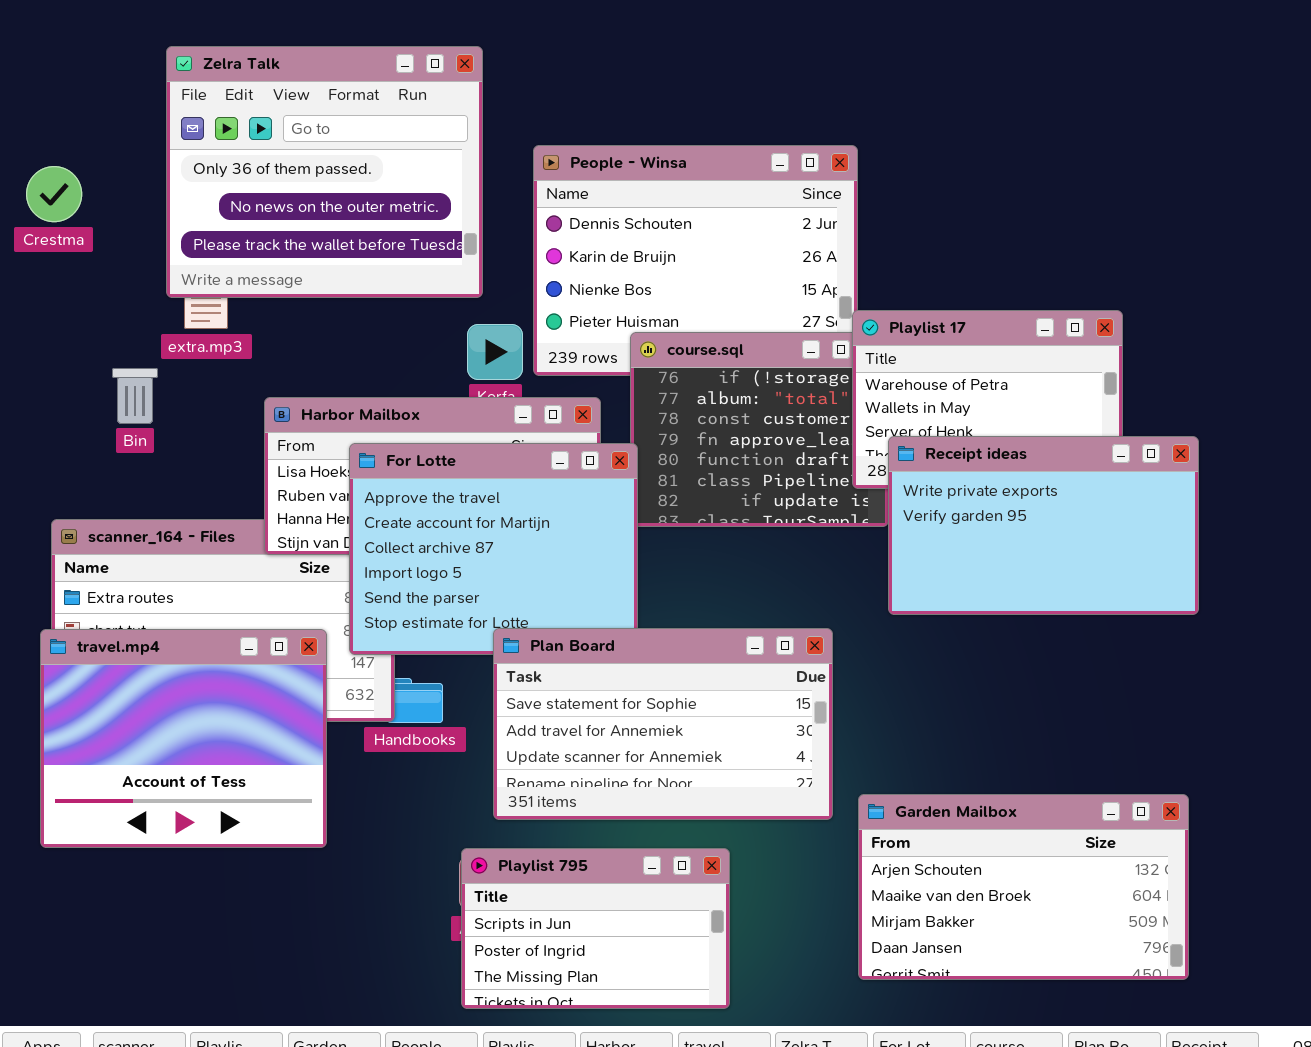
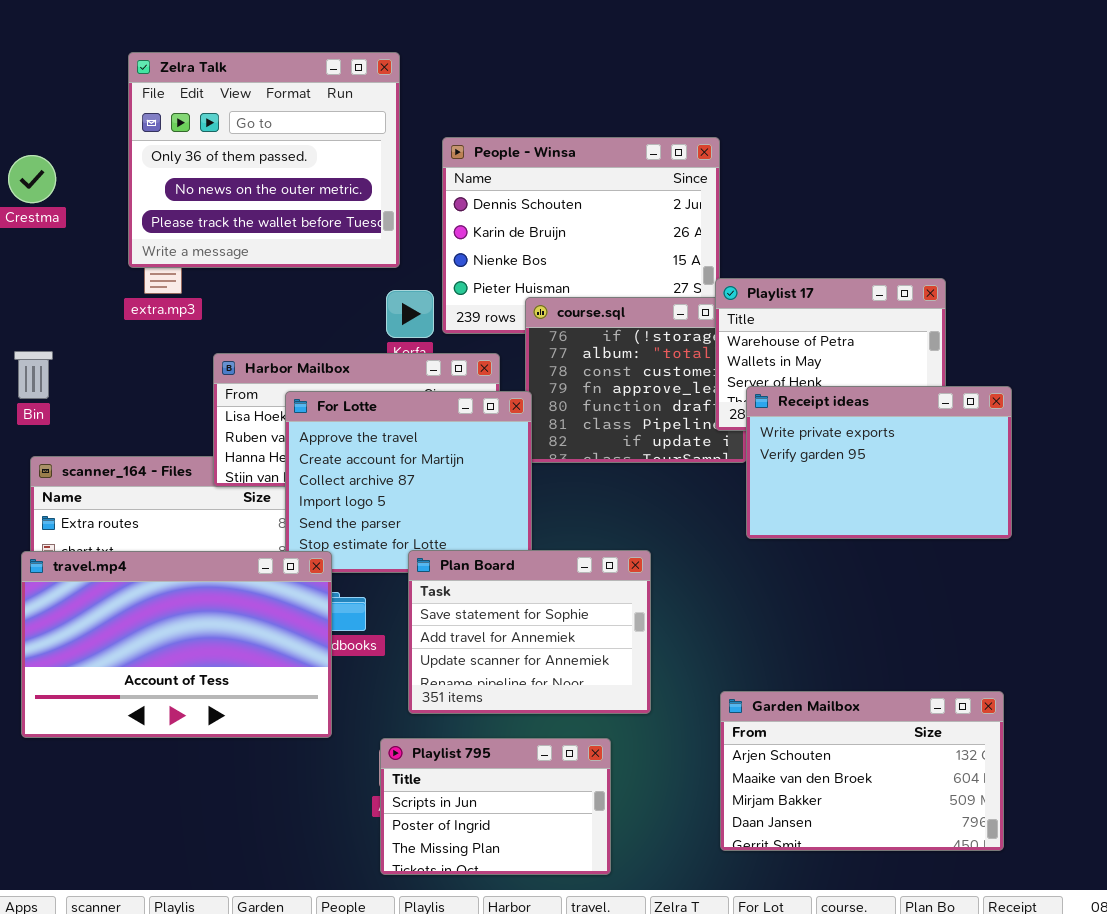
Bin: [112,368,158,424] -> [14,351,53,399], moved
Plan Board: [493,628,833,820] -> [408,550,651,714], resized
travel.mp4: [40,629,327,848] -> [21,551,332,738], resized

